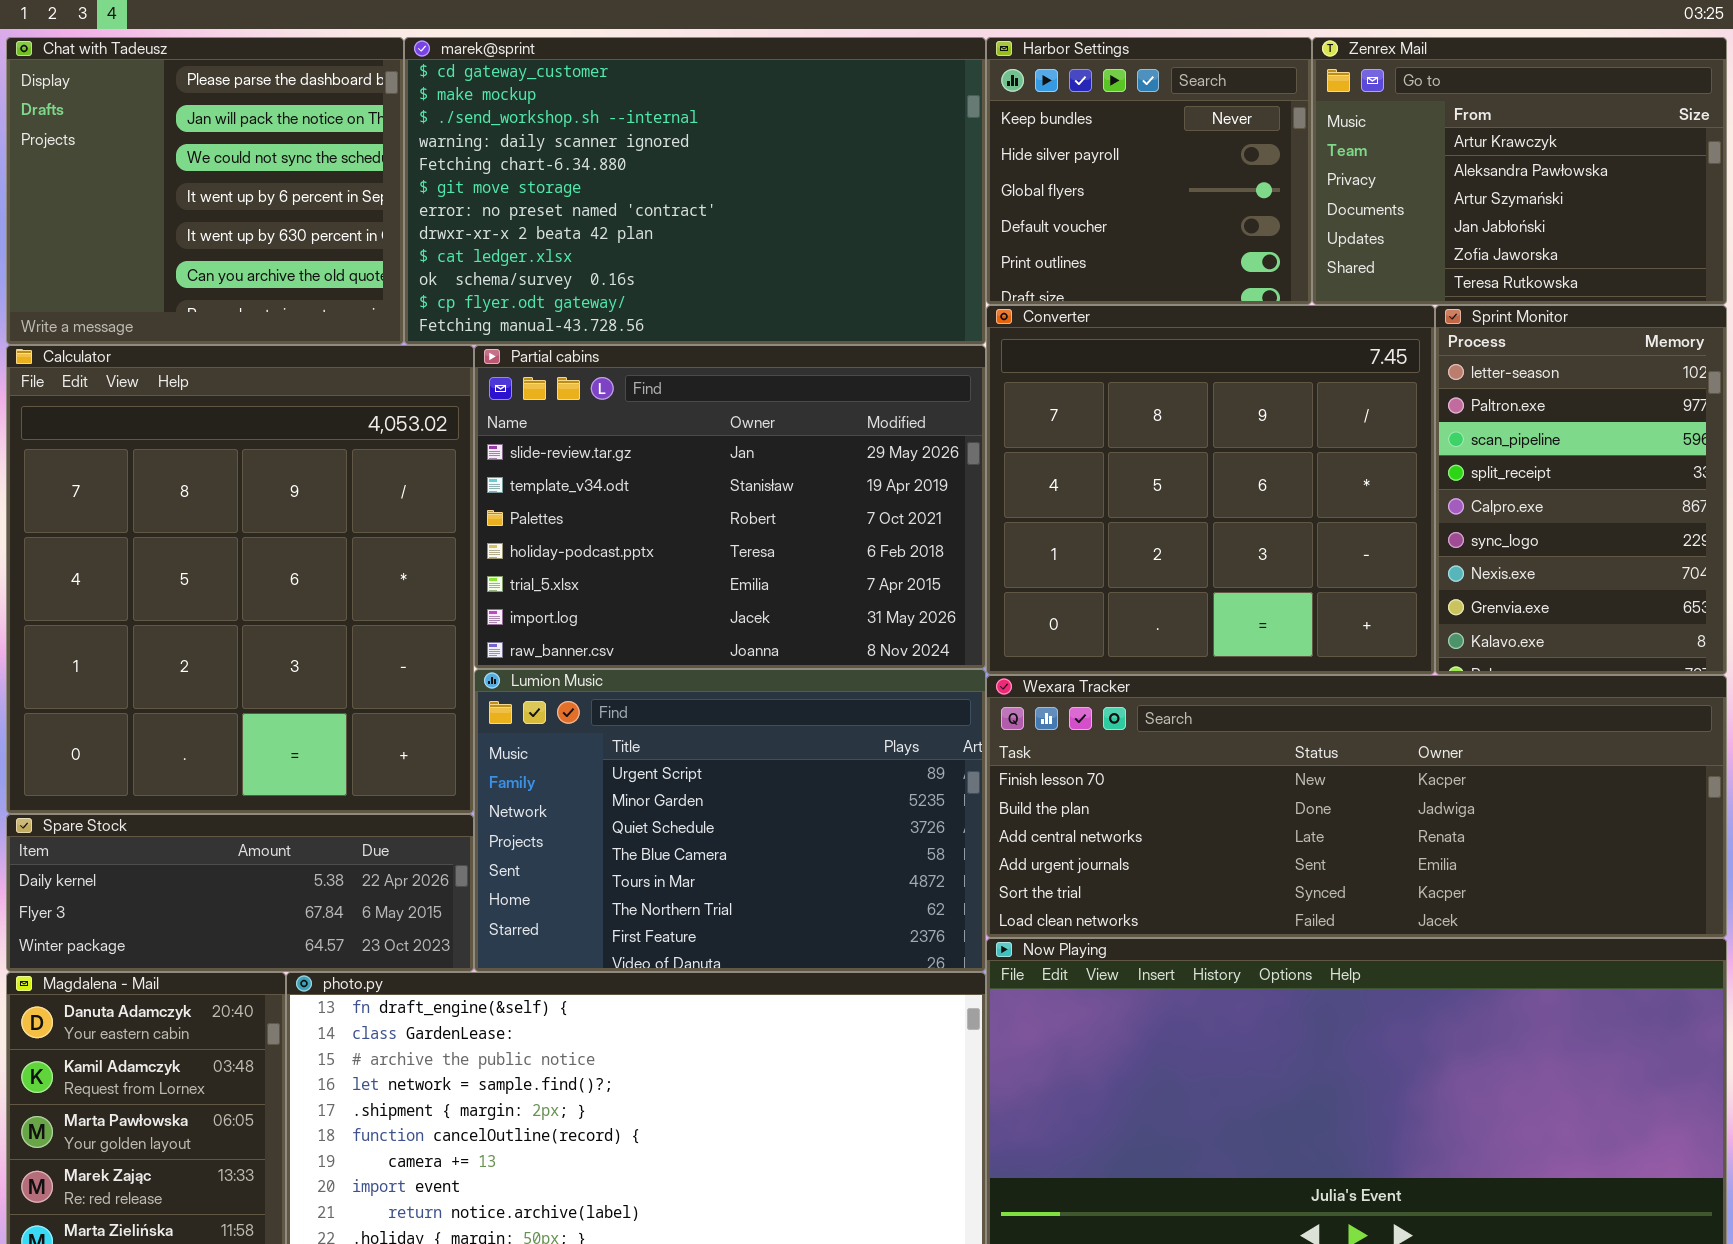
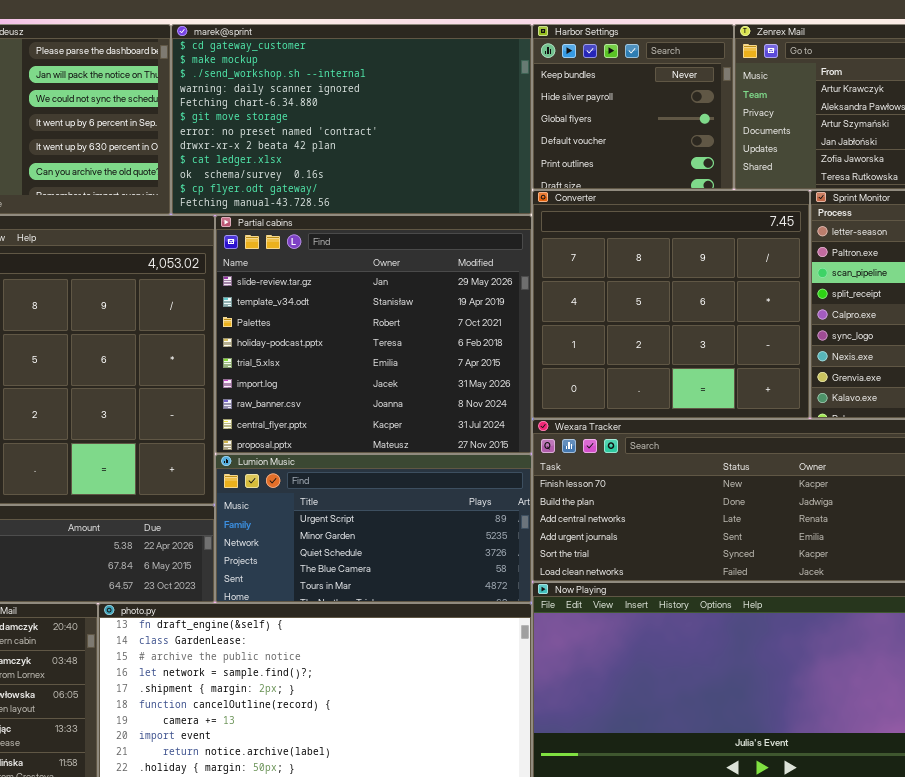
Partial cabins: [474,345,986,669] -> [215,215,532,454], resized
Lumion Music: [474,669,986,972] -> [215,454,532,603], resized

